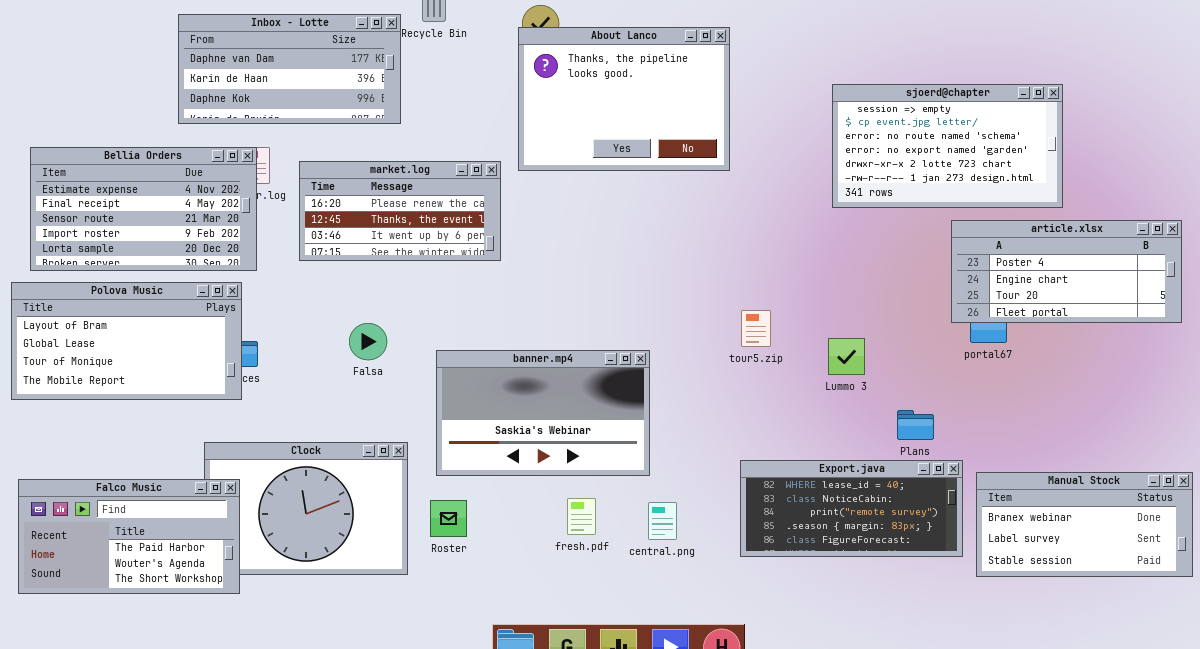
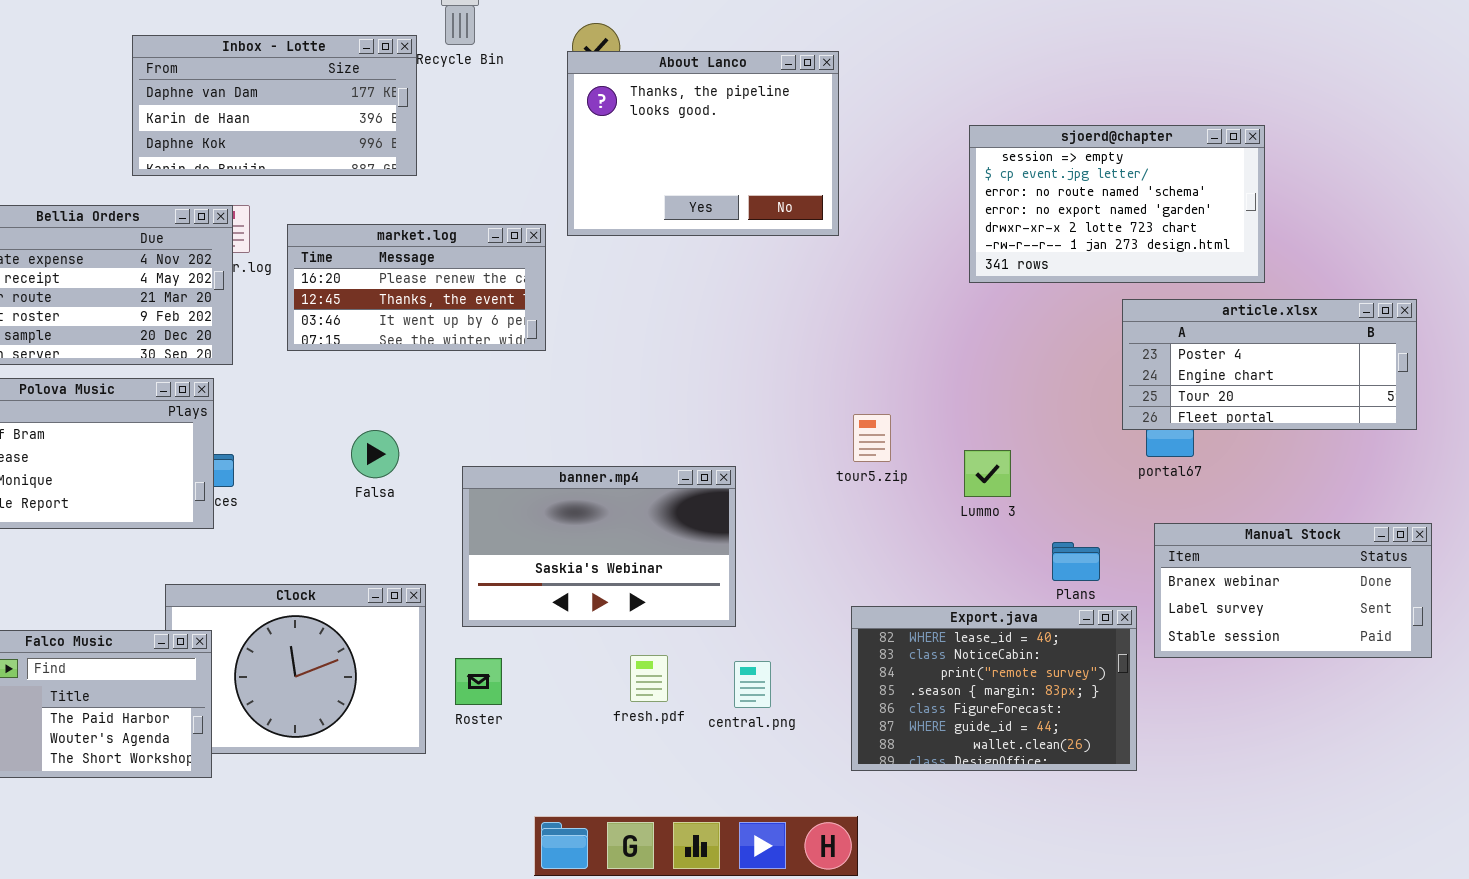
Export.java: [740,460,963,557] -> [851,606,1137,771], resized
Manual Stock: [976,472,1193,577] -> [1154,523,1432,658], moved

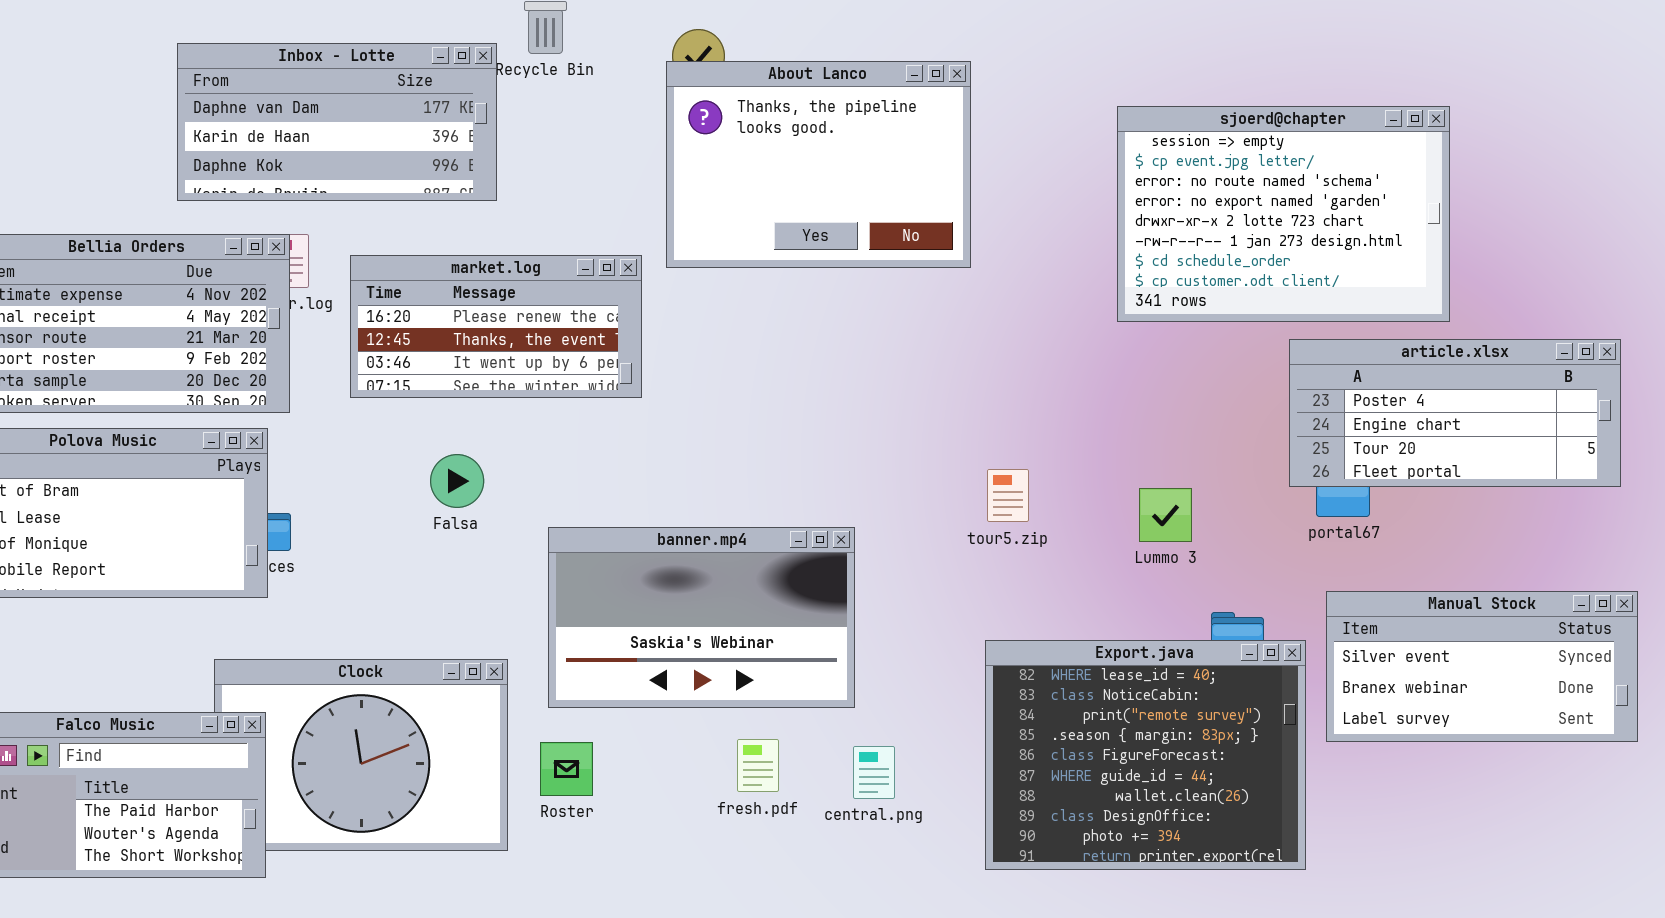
sjoerd@chapter: [969,125,1265,283] -> [1117,106,1450,322], resized
Falsa: [351,430,399,478] -> [430,454,484,508], moved
Lummo 3: [964,450,1011,497] -> [1139,488,1192,542], moved
Manual Stock: [1154,523,1432,658] -> [1326,591,1638,742], scrolled up 1 row
Export.java: [851,606,1137,771] -> [985,640,1306,870], resized

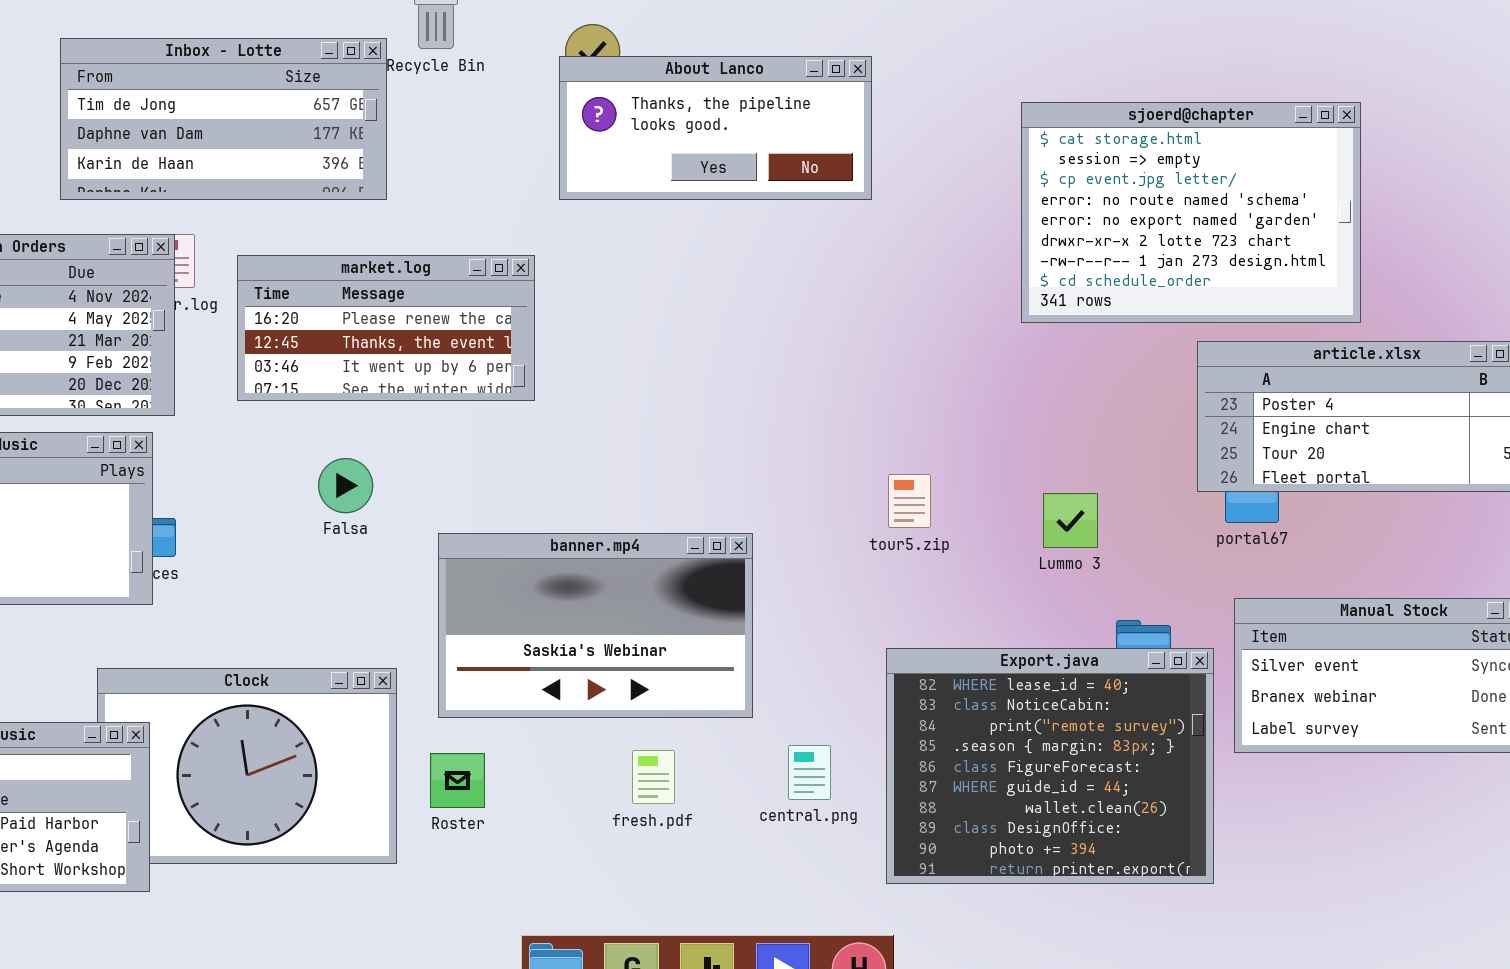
Inbox - Lotte: [177,43,497,201] -> [60,38,387,200], scrolled up 1 row
About Lanco: [666,61,971,268] -> [559,56,872,200], resized
sjoerd@chapter: [1117,106,1450,322] -> [1021,102,1361,323], scrolled up 1 row
central.png: [853,746,895,799] -> [788,745,831,800], moved

